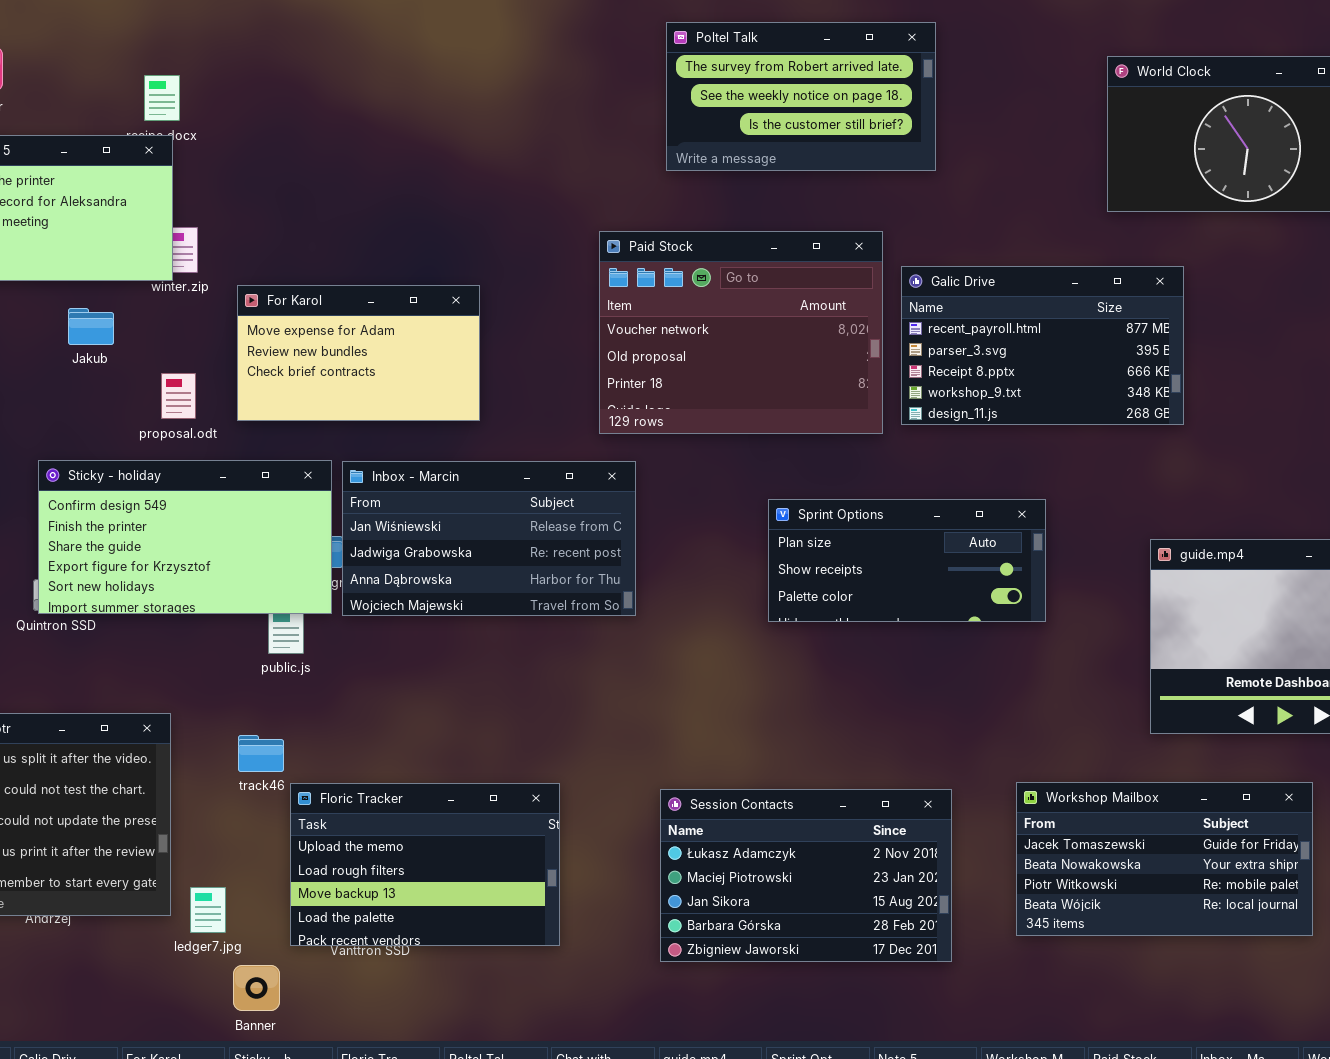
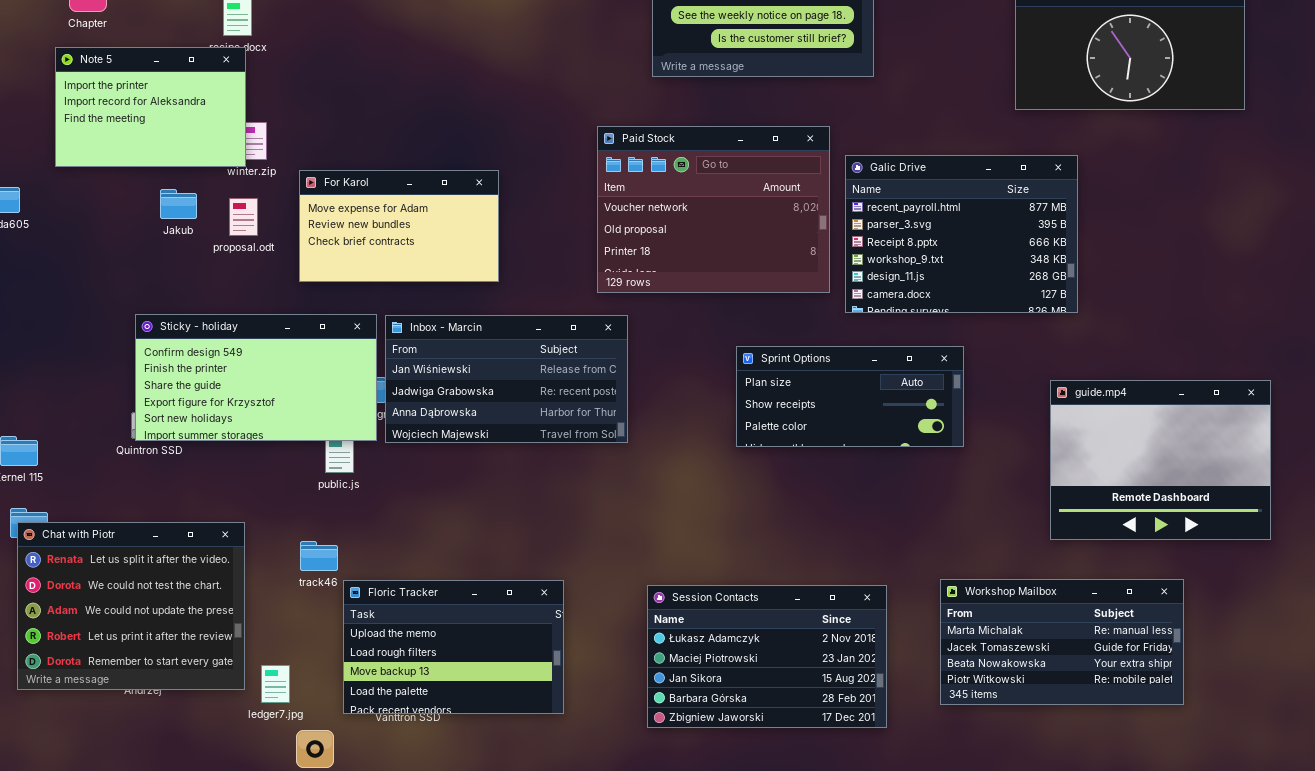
Galic Drive: [901,266,1184,425] -> [845,155,1078,313], resized
proposal.odt: [161,373,196,419] -> [229,198,258,236], moved
Workshop Mailbox: [1016,782,1313,936] -> [940,579,1184,705], scrolled up 1 row

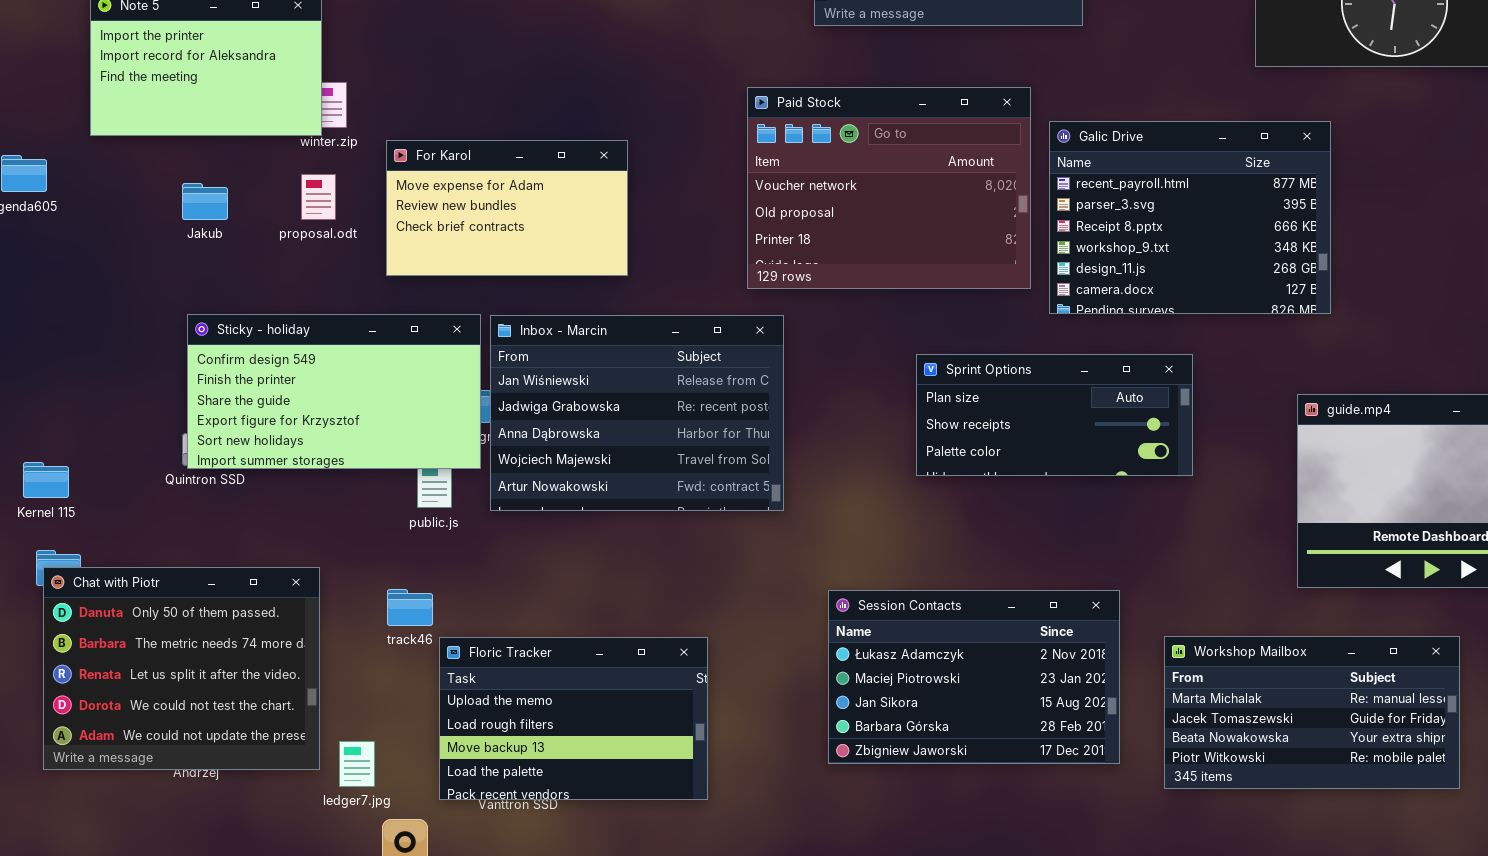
Jakub: [160,189,197,219] -> [182,183,228,220], moved
Inbox - Marcin: [385,315,628,443] -> [490,315,784,511], resized
Chat with Piotr: [17,522,245,690] -> [43,567,320,770], scrolled up 2 rows
Session Contacts: [647,585,887,728] -> [828,590,1120,764], moved

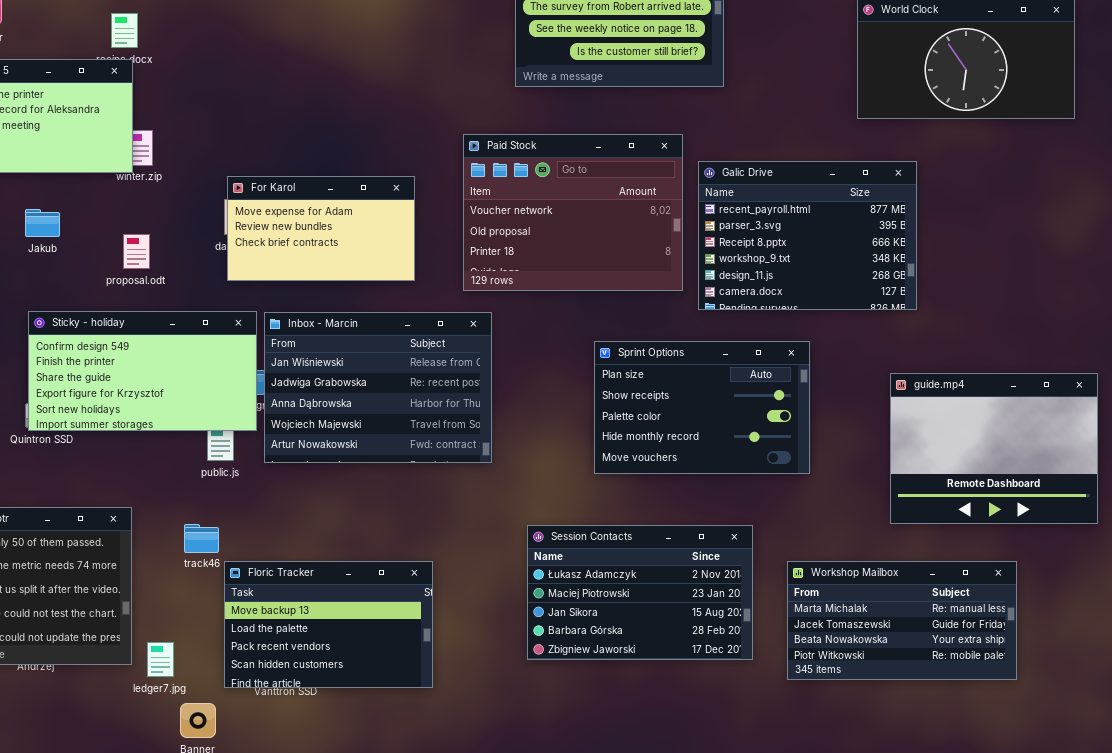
For Karol: [386,140,628,276] -> [227,176,415,281], moved
proposal.odt: [301,174,336,220] -> [123,234,150,269], moved
Sprint Options: [916,354,1193,476] -> [594,341,810,474], resized
Floric Tracker: [439,637,708,800] -> [224,561,433,688], scrolled down 2 rows

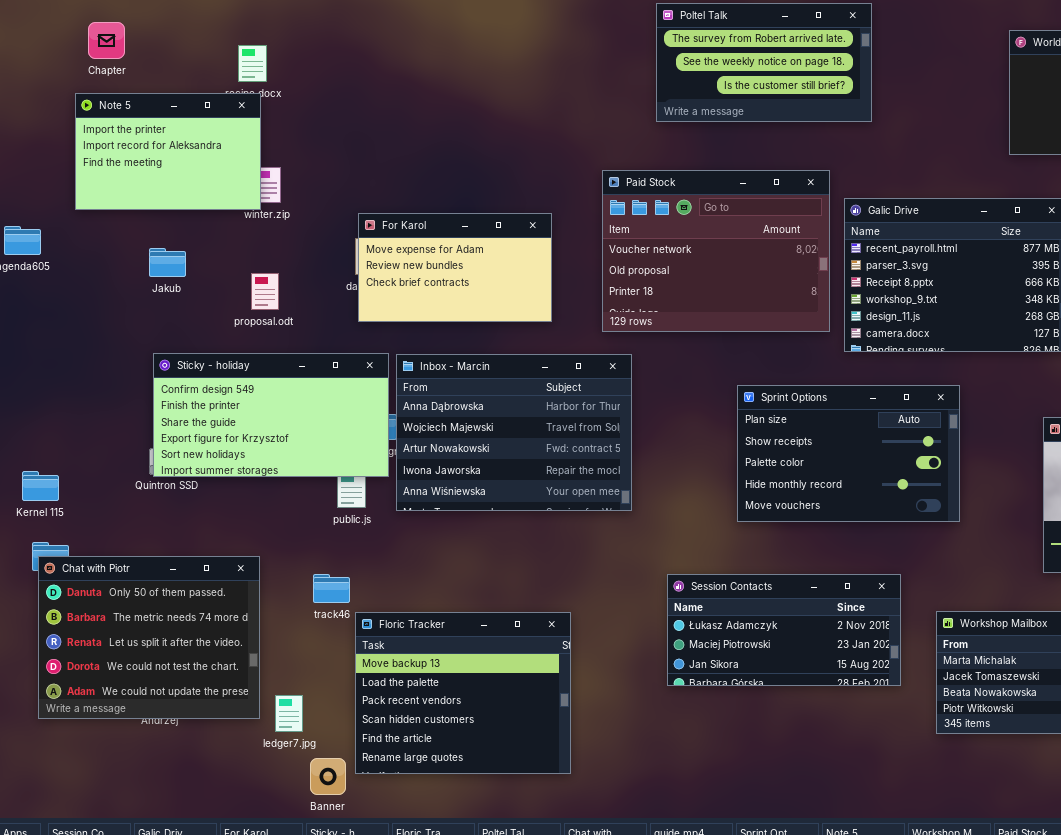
Inbox - Marcin: [264,312,492,463] -> [396,354,632,511], scrolled down 2 rows
Session Contacts: [527,525,753,660] -> [667,574,901,686], resized
Floric Tracker: [224,561,433,688] -> [355,612,571,774], resized

